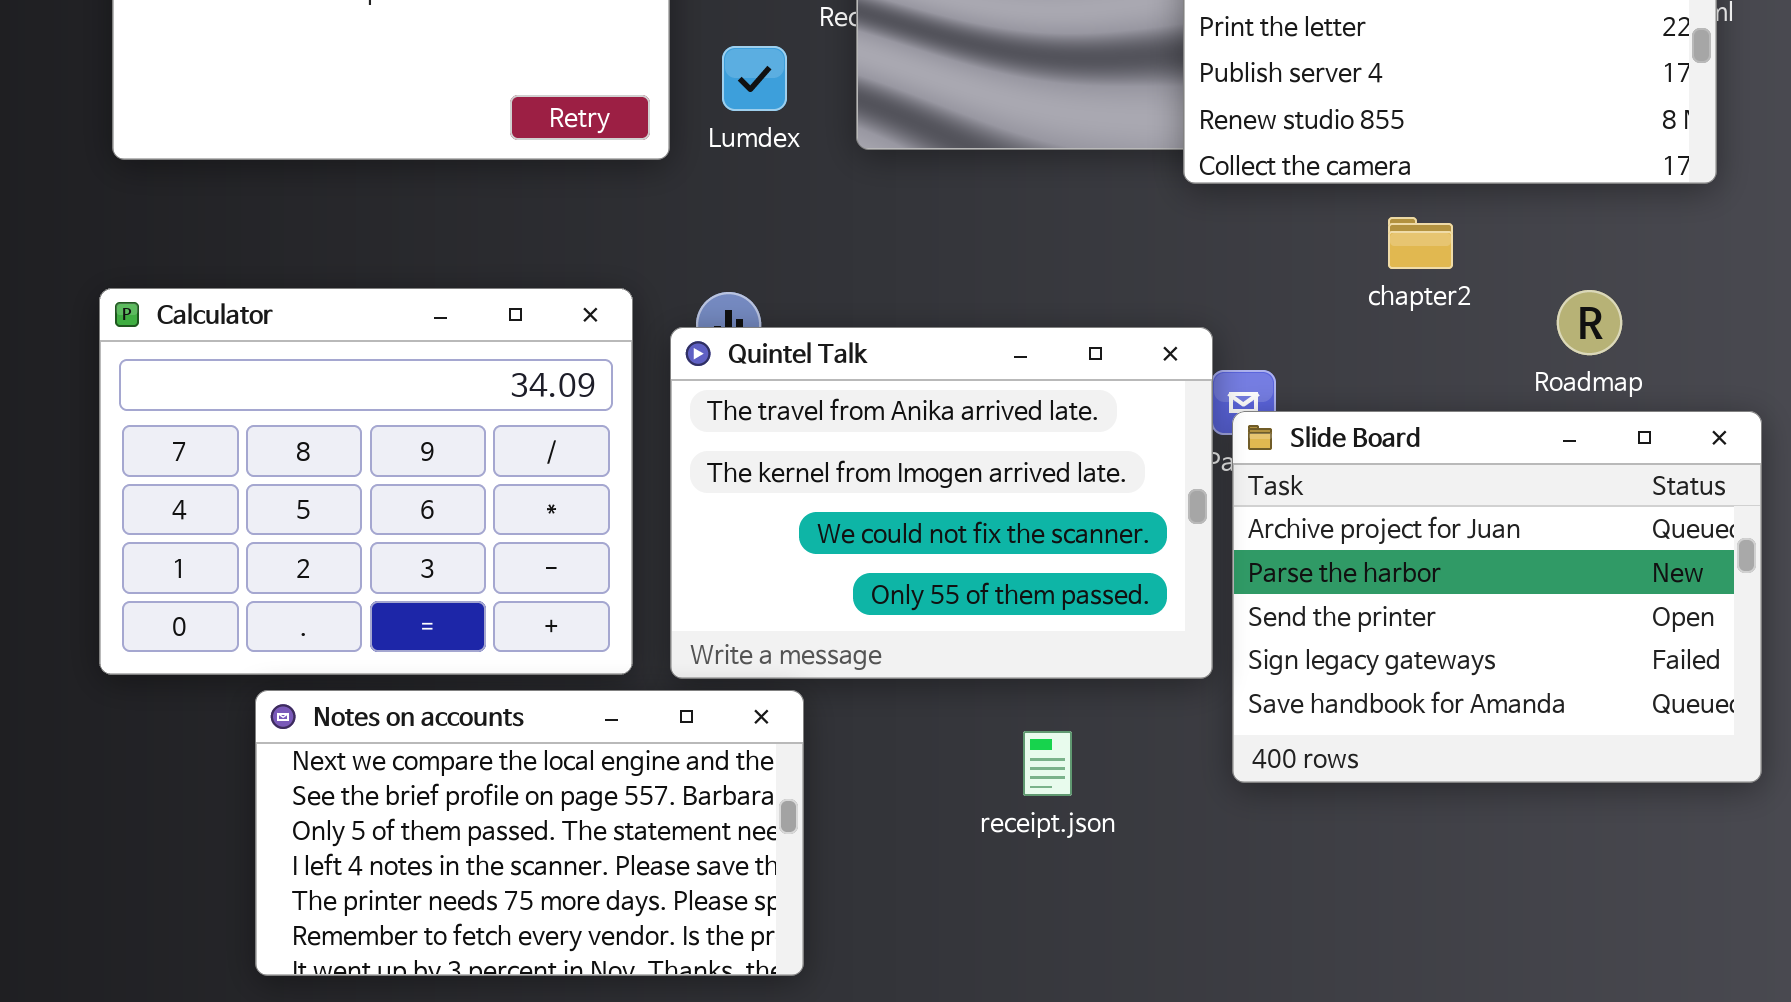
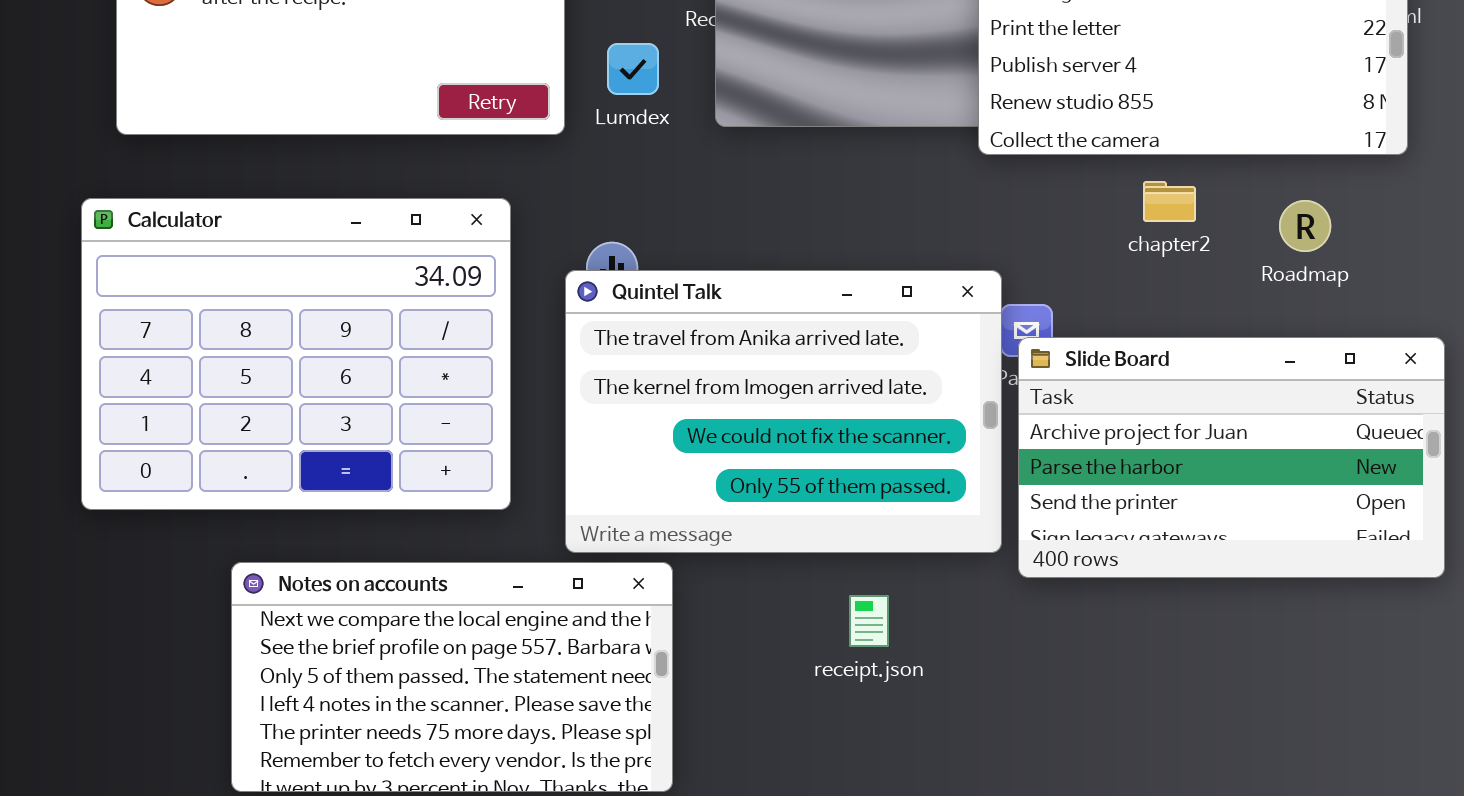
Calculator: [99,288,633,675] -> [81,198,511,510], moved
Roadmap: [1557,290,1622,355] -> [1279,200,1331,252], moved
Slide Board: [1232,411,1762,783] -> [1018,337,1445,578], resized

